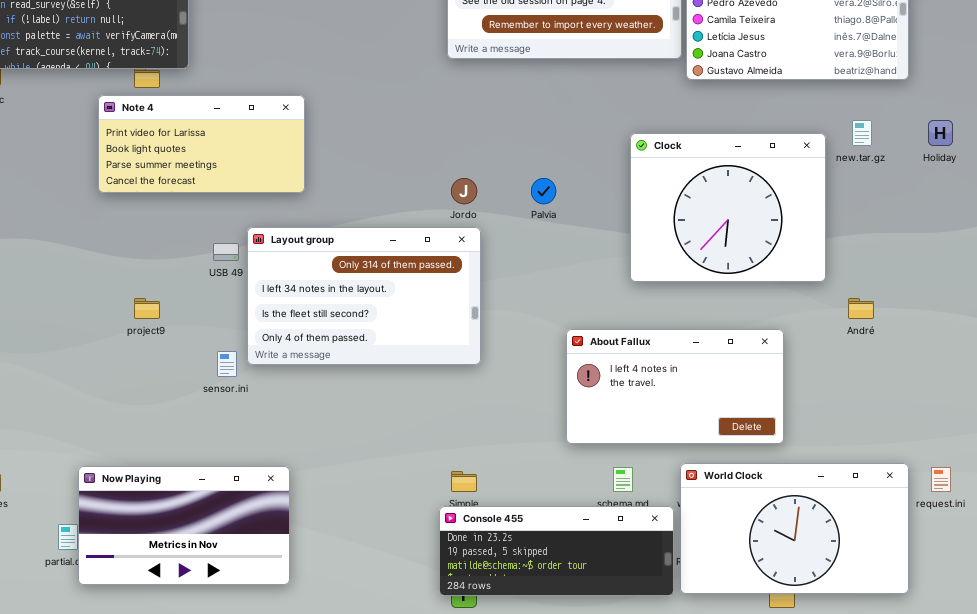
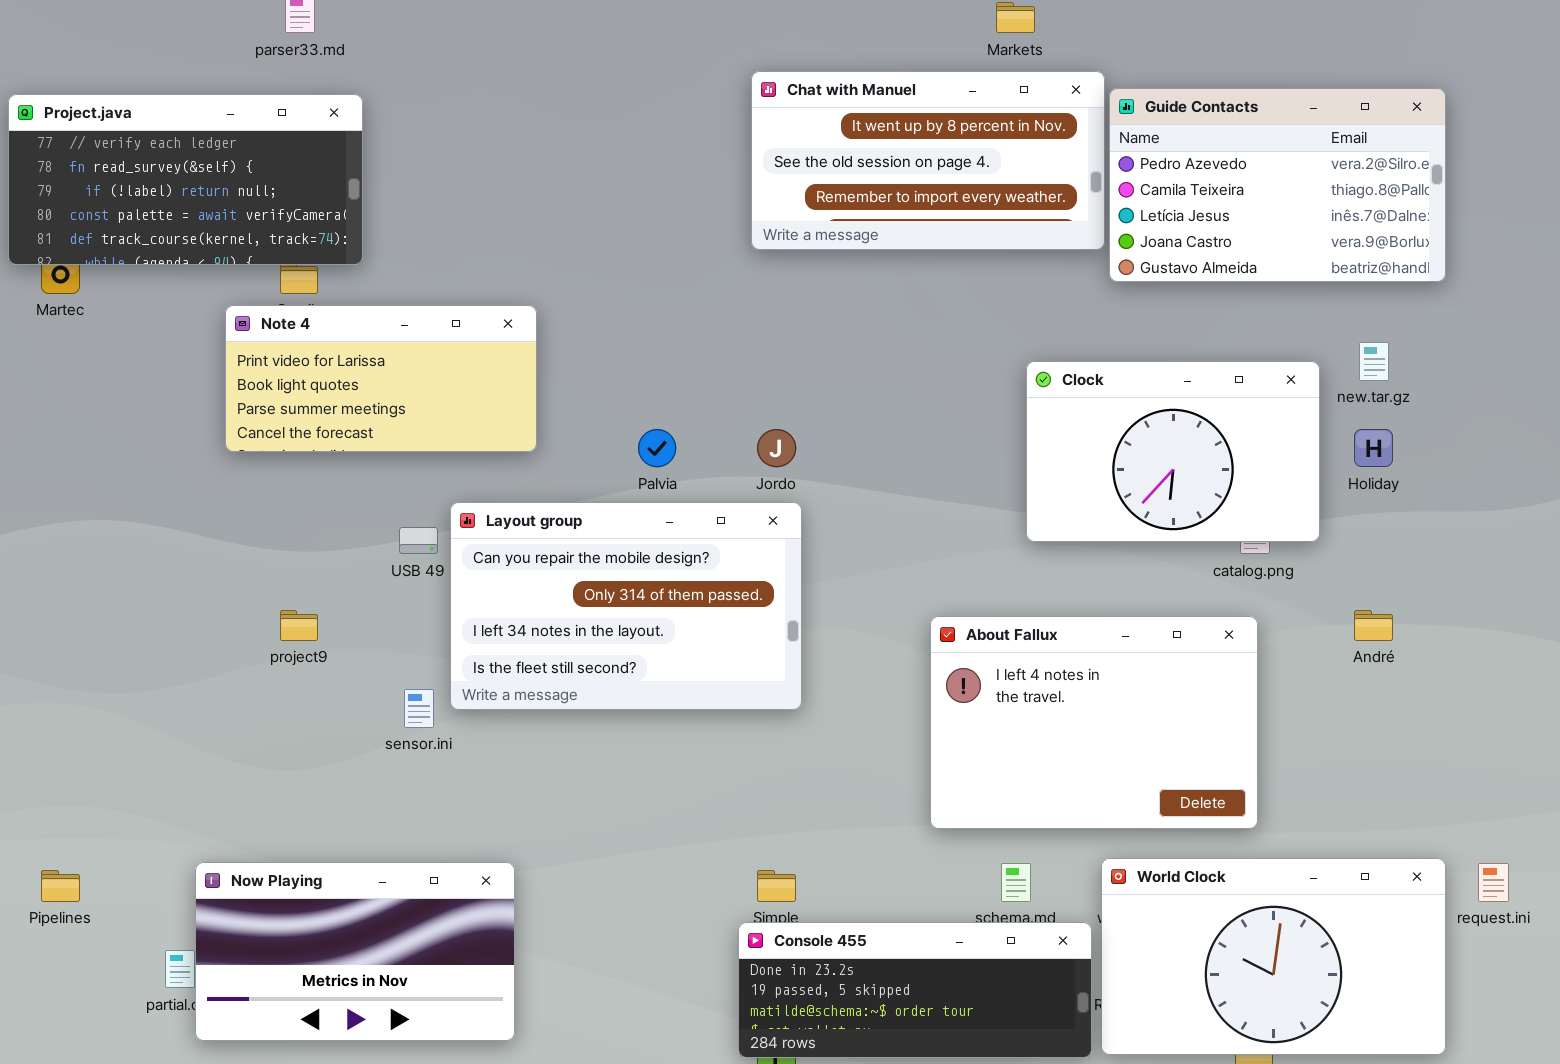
Holiday: [928,120,953,146] -> [1354,429,1393,467], moved
Clock: [630,133,826,282] -> [1026,361,1320,542], resized
Palvia: [531,178,556,204] -> [638,429,676,467], moved
Layout group: [247,227,481,365] -> [450,502,802,710], scrolled up 1 row
About Fallux: [566,329,784,444] -> [930,616,1258,829], resized

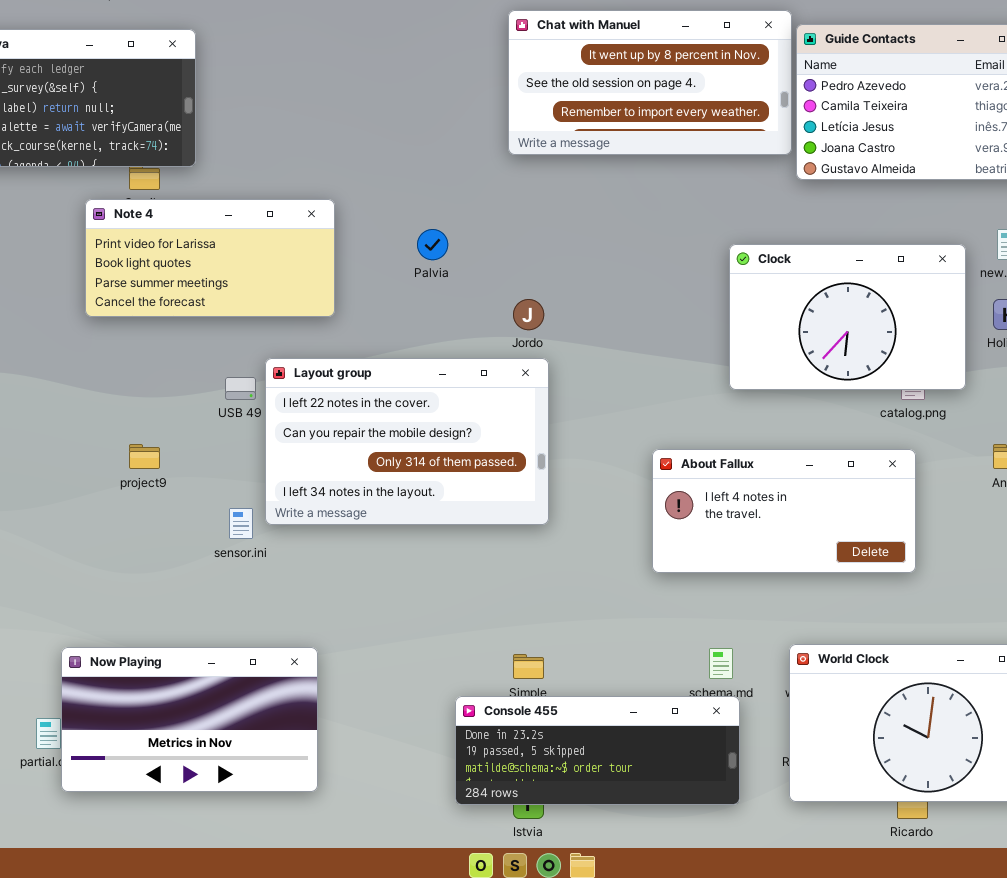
Palvia: [638,429,676,467] -> [417,229,448,260], moved
Layout group: [450,502,802,710] -> [265,358,549,525], scrolled up 1 row
About Fallux: [930,616,1258,829] -> [652,449,916,573], resized
Console 455: [738,922,1092,1058] -> [455,696,740,805], moved

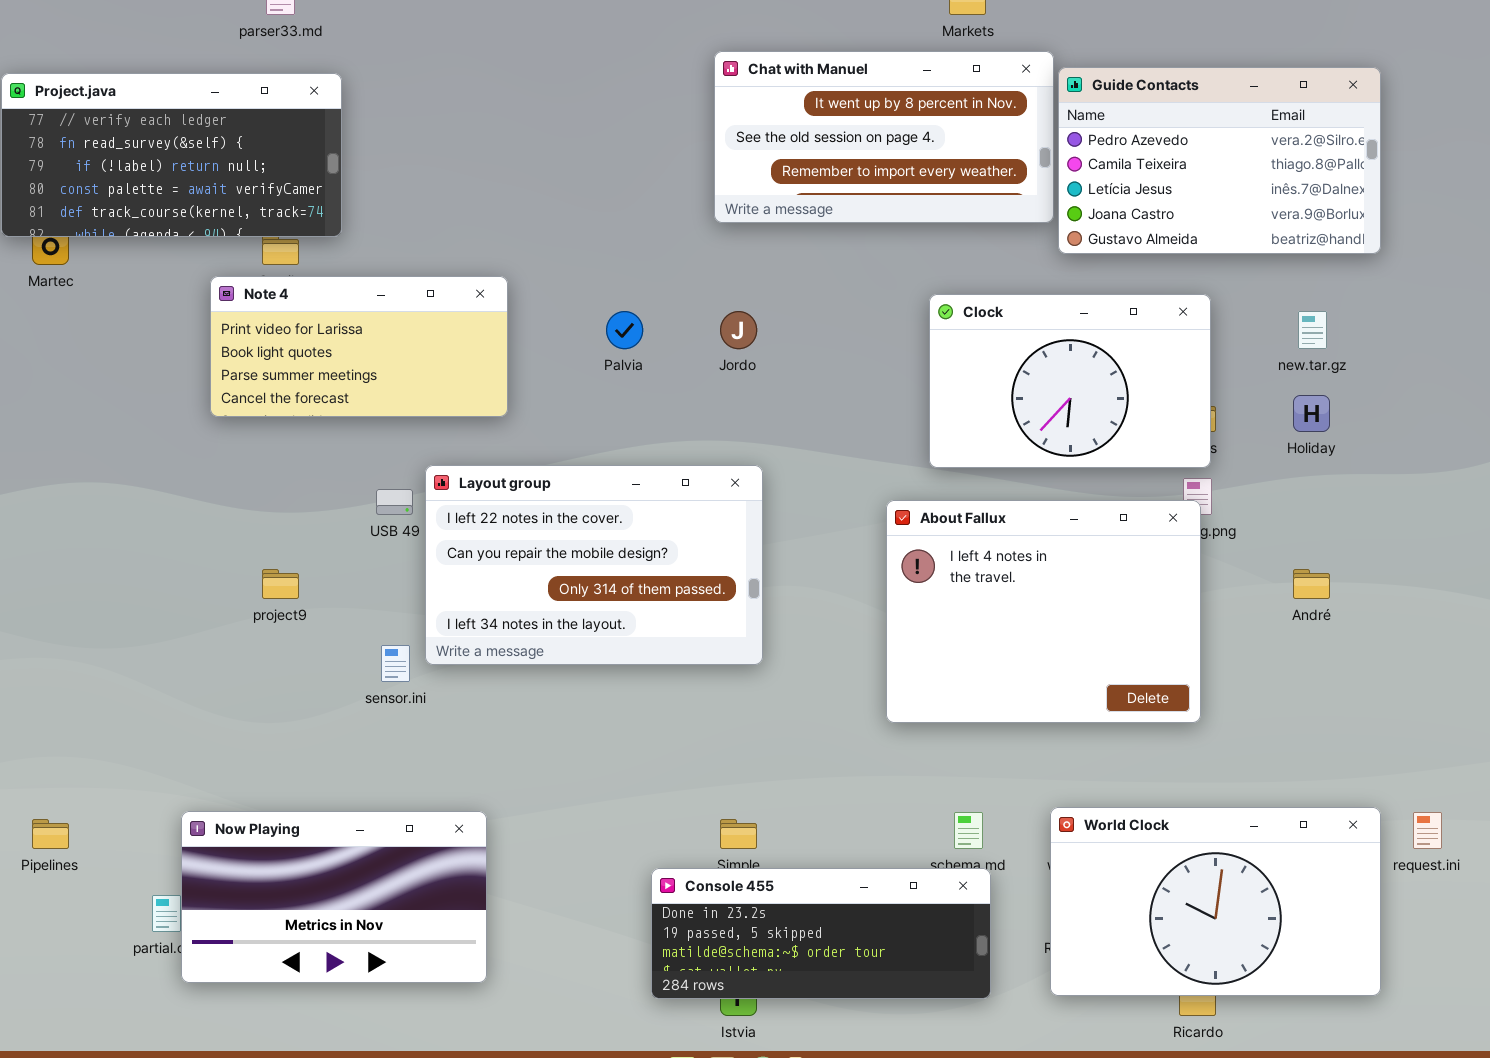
Clock: [729,244,966,390] -> [929,294,1211,468], moved
Jordo: [513,299,544,330] -> [720,311,757,349], moved
About Fallux: [652,449,916,573] -> [886,500,1201,723], resized

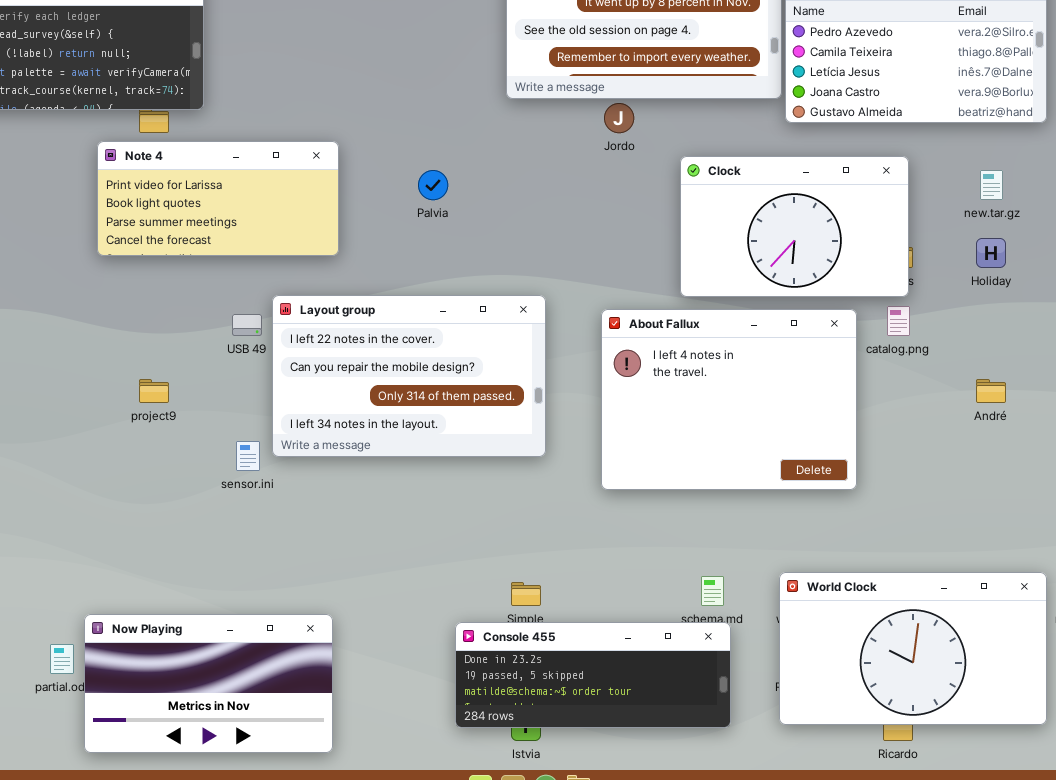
Jordo: [720,311,757,349] -> [604,103,634,133], moved
About Fallux: [886,500,1201,723] -> [601,309,857,490], moved
Now Playing: [181,811,487,983] -> [84,614,333,753], moved

